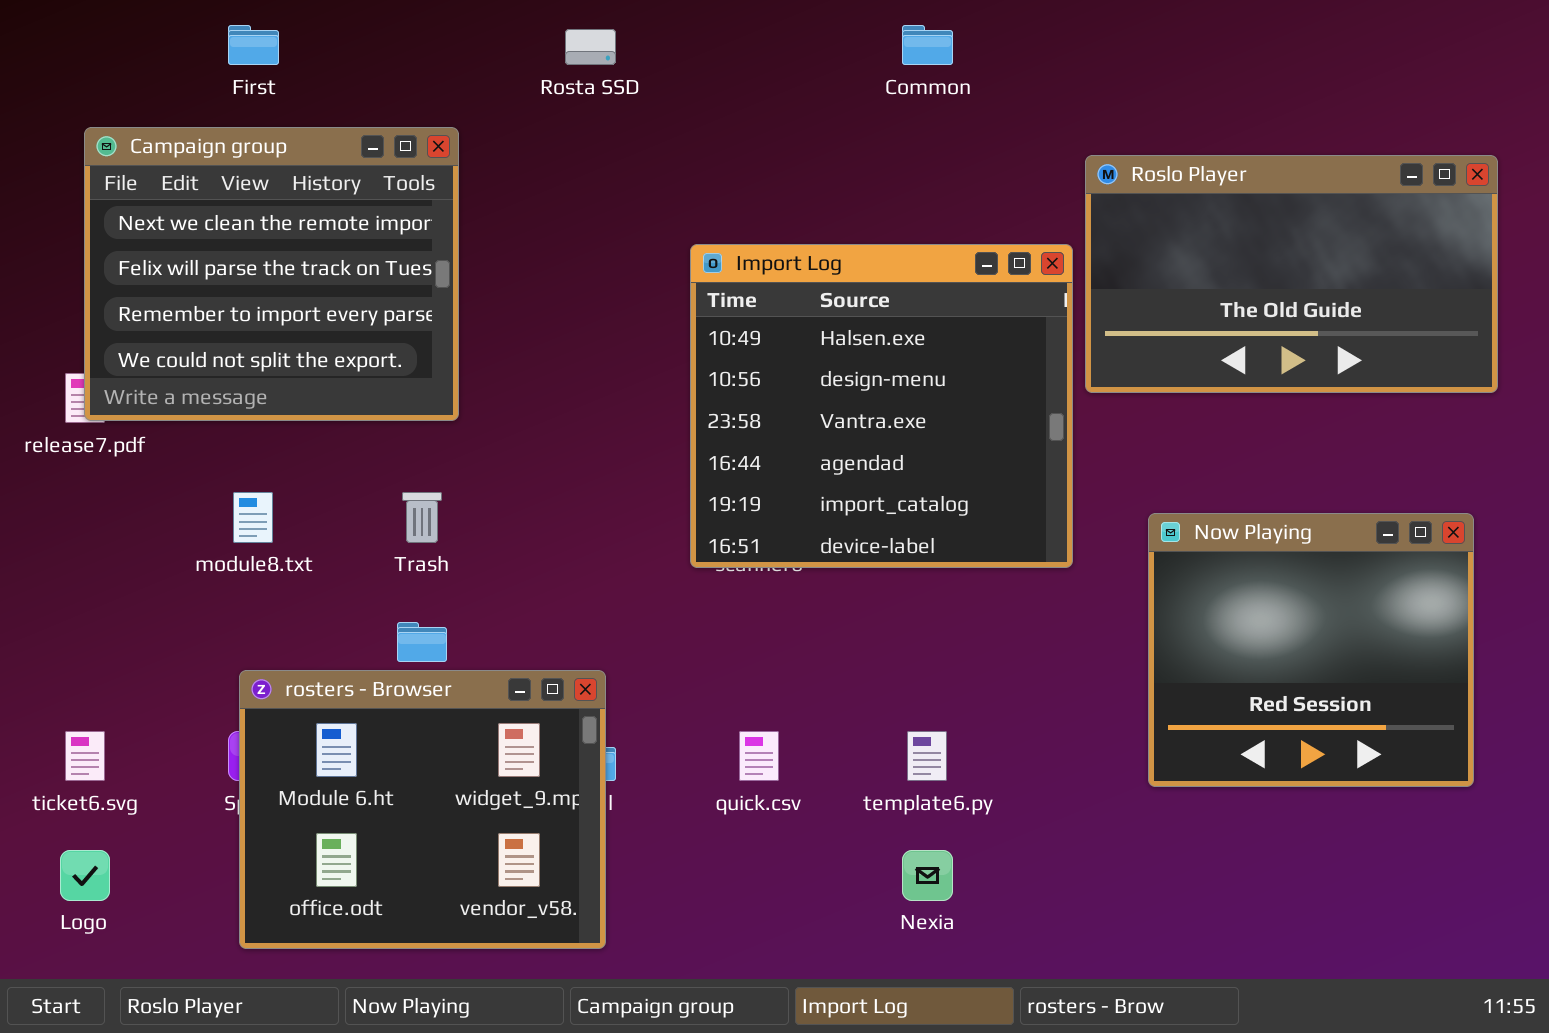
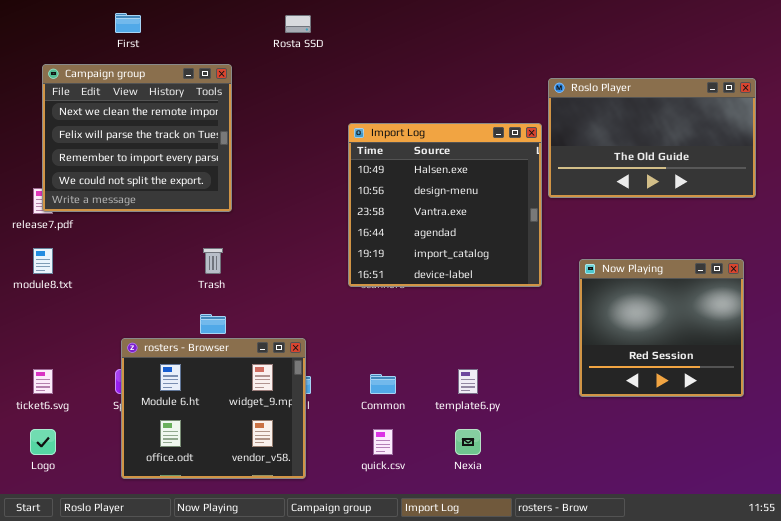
Common: [902,25,953,65] -> [370,374,396,394], moved
module8.txt: [233,492,273,543] -> [33,248,53,274], moved
quick.csv: [739,731,779,781] -> [373,429,393,455], moved

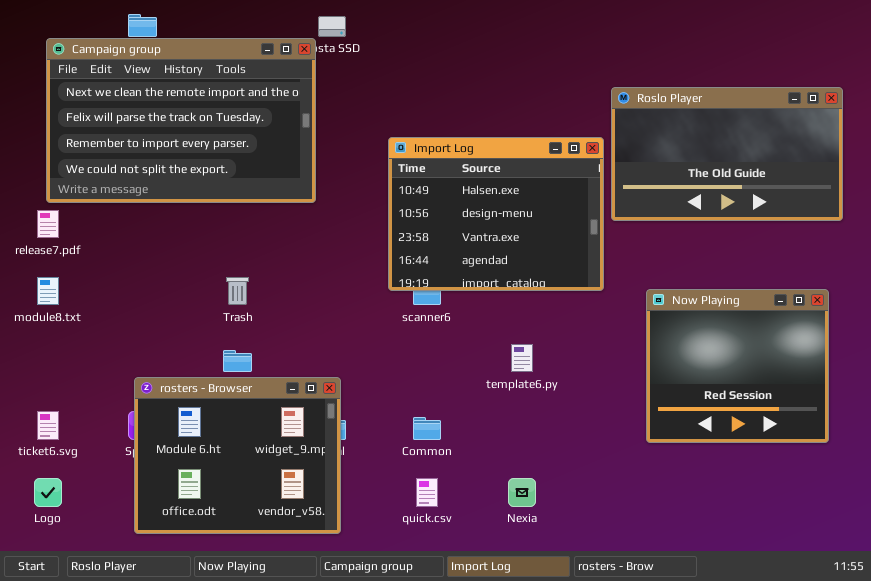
Campaign group: [42,64,232,212] -> [46,38,316,203], moved, resized
Import Log: [348,123,542,287] -> [388,137,604,291], resized
template6.py: [458,369,478,394] -> [511,344,533,372], moved

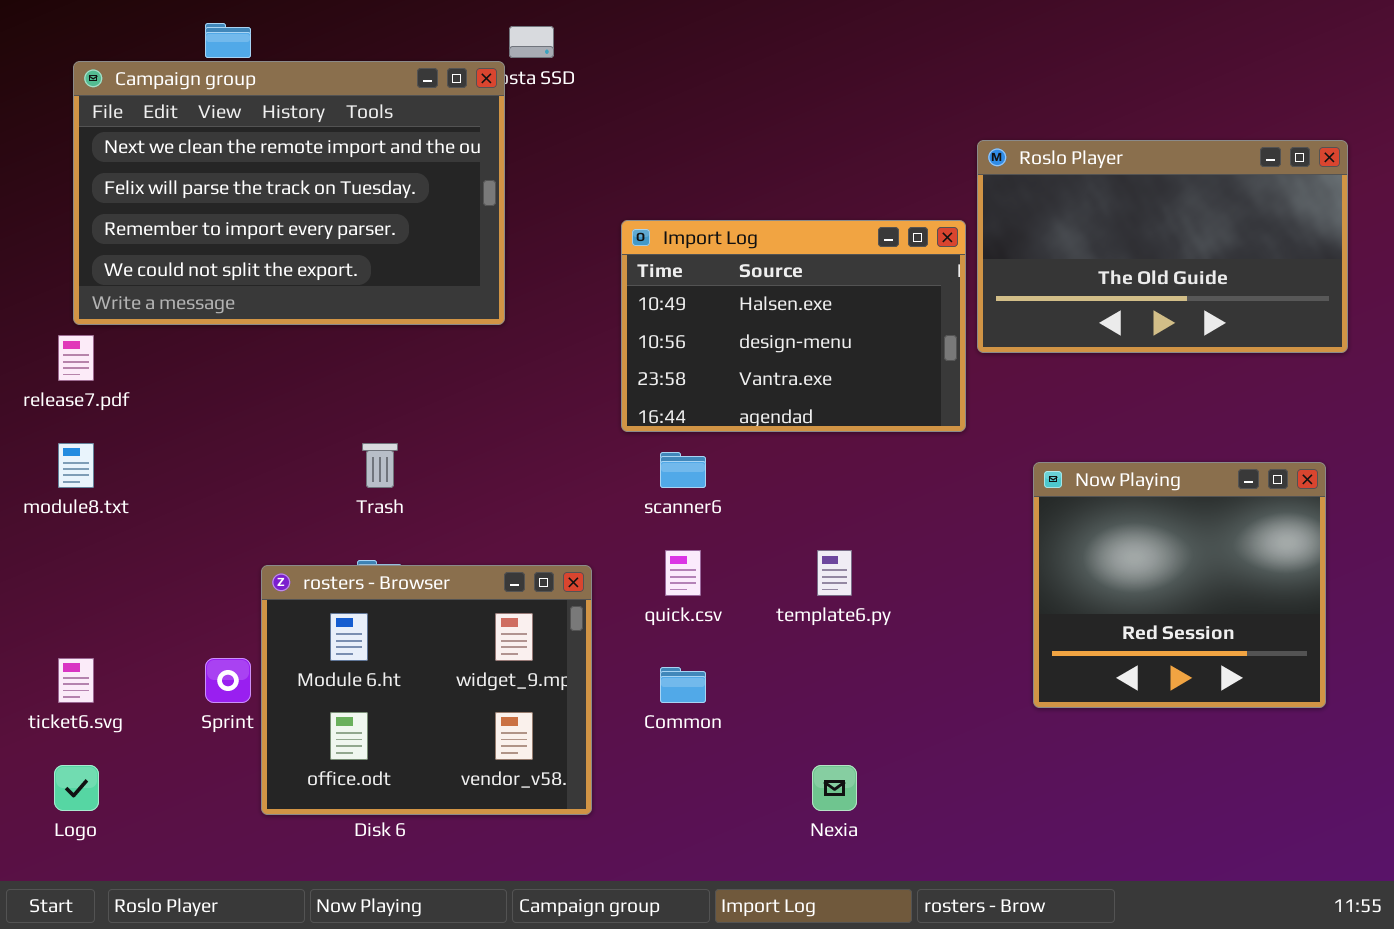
Import Log: [388,137,604,291] -> [621,220,966,432], resized
rosters - Browser: [134,377,341,534] -> [261,565,592,815], moved
quick.csv: [416,478,438,507] -> [665,550,701,596], moved

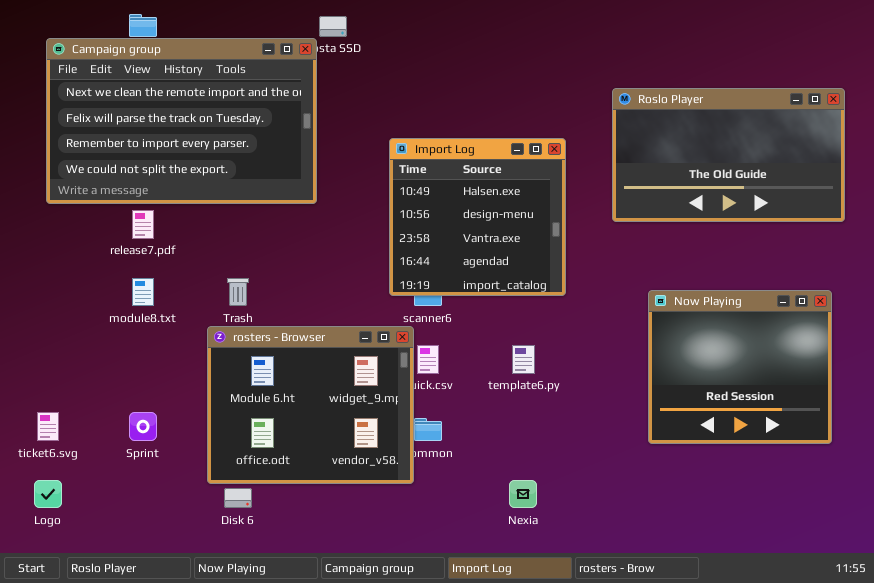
Import Log: [621,220,966,432] -> [389,138,566,296], resized
release7.pdf: [58,335,94,381] -> [132,210,154,239], moved
module8.txt: [58,443,94,488] -> [132,278,154,306], moved
rosters - Browser: [261,565,592,815] -> [207,326,414,484], moved

